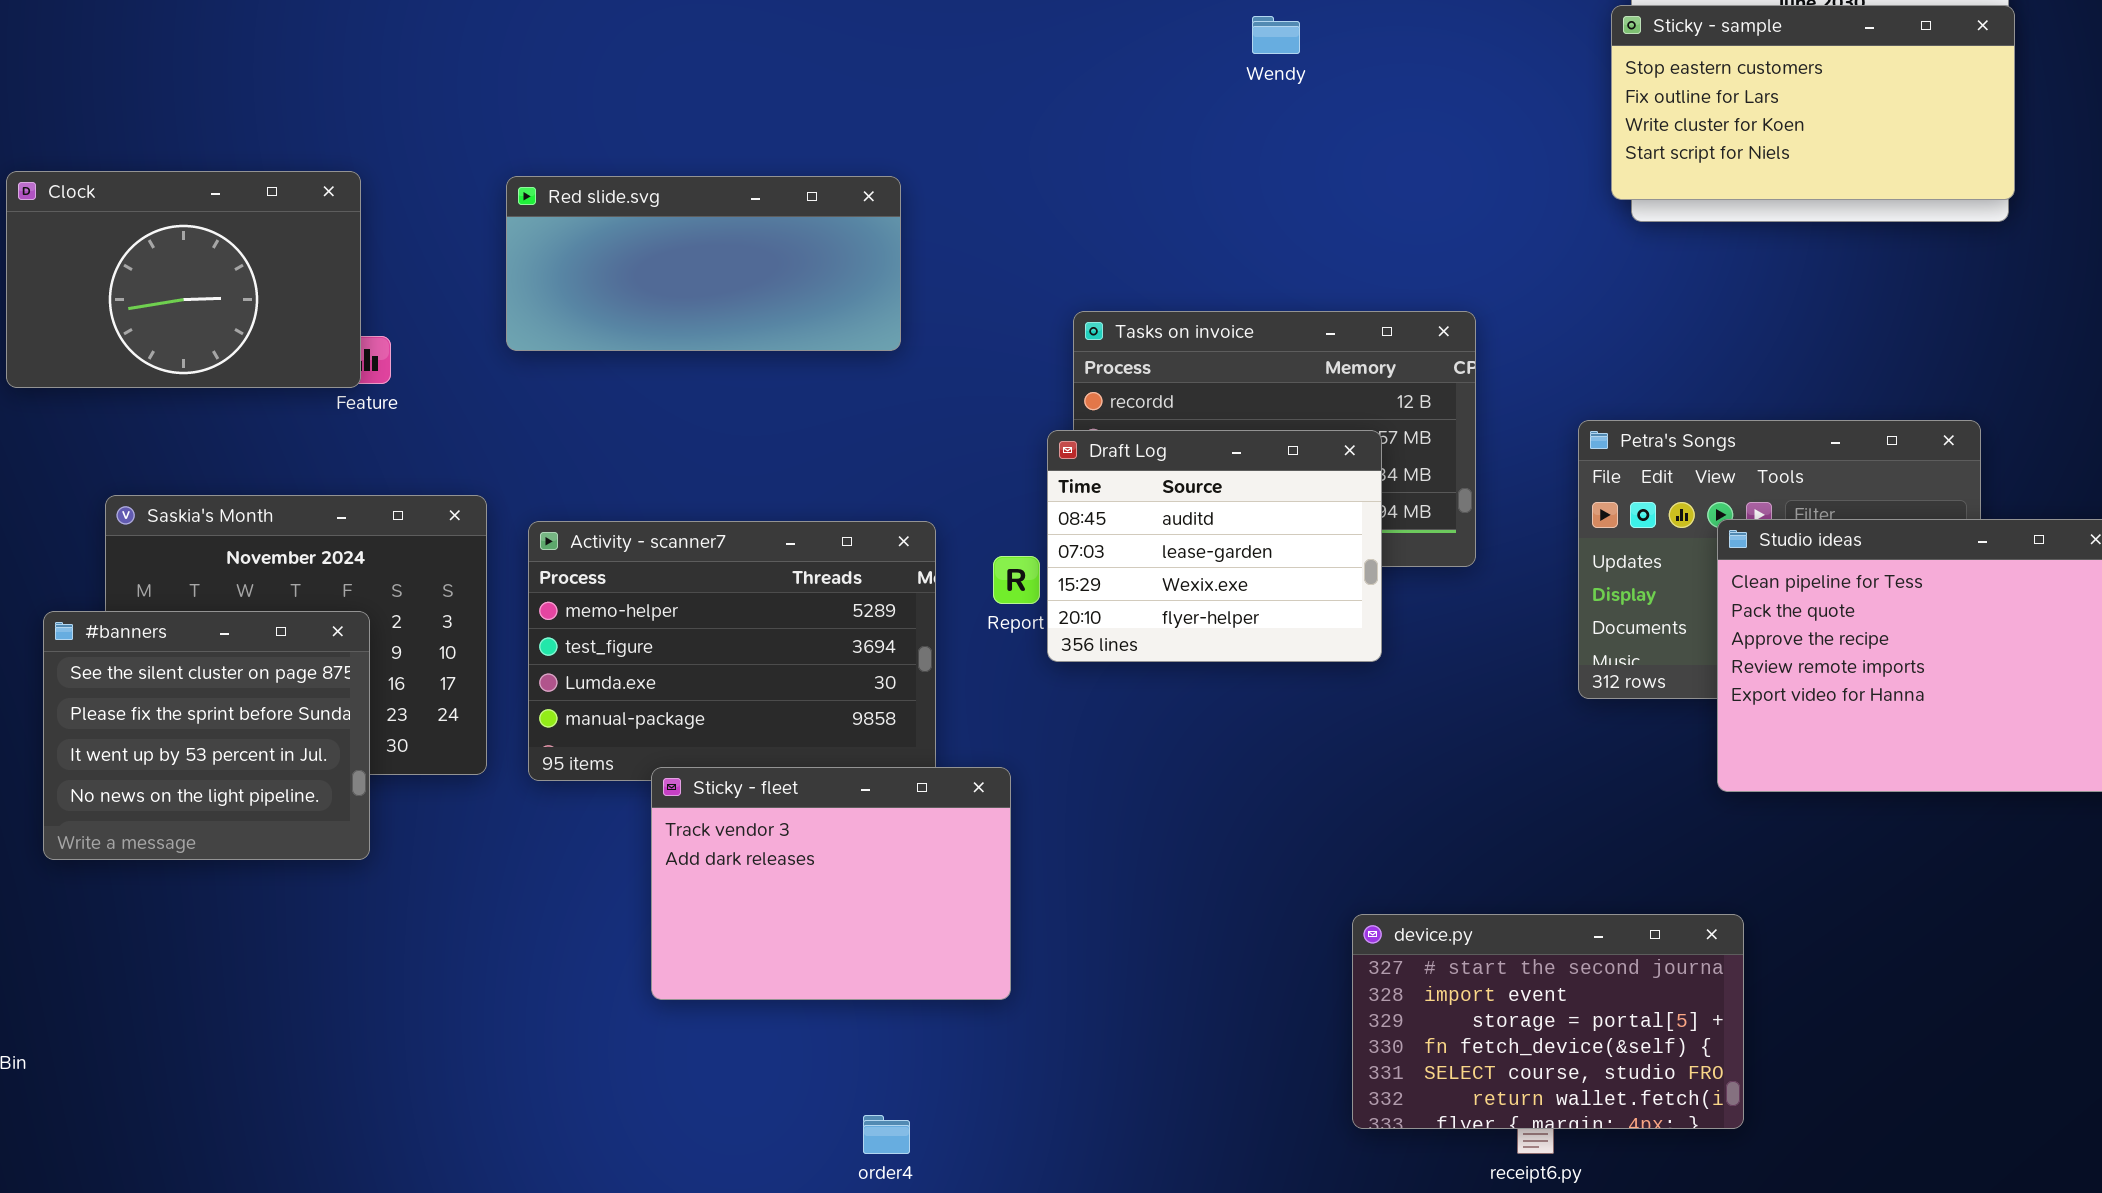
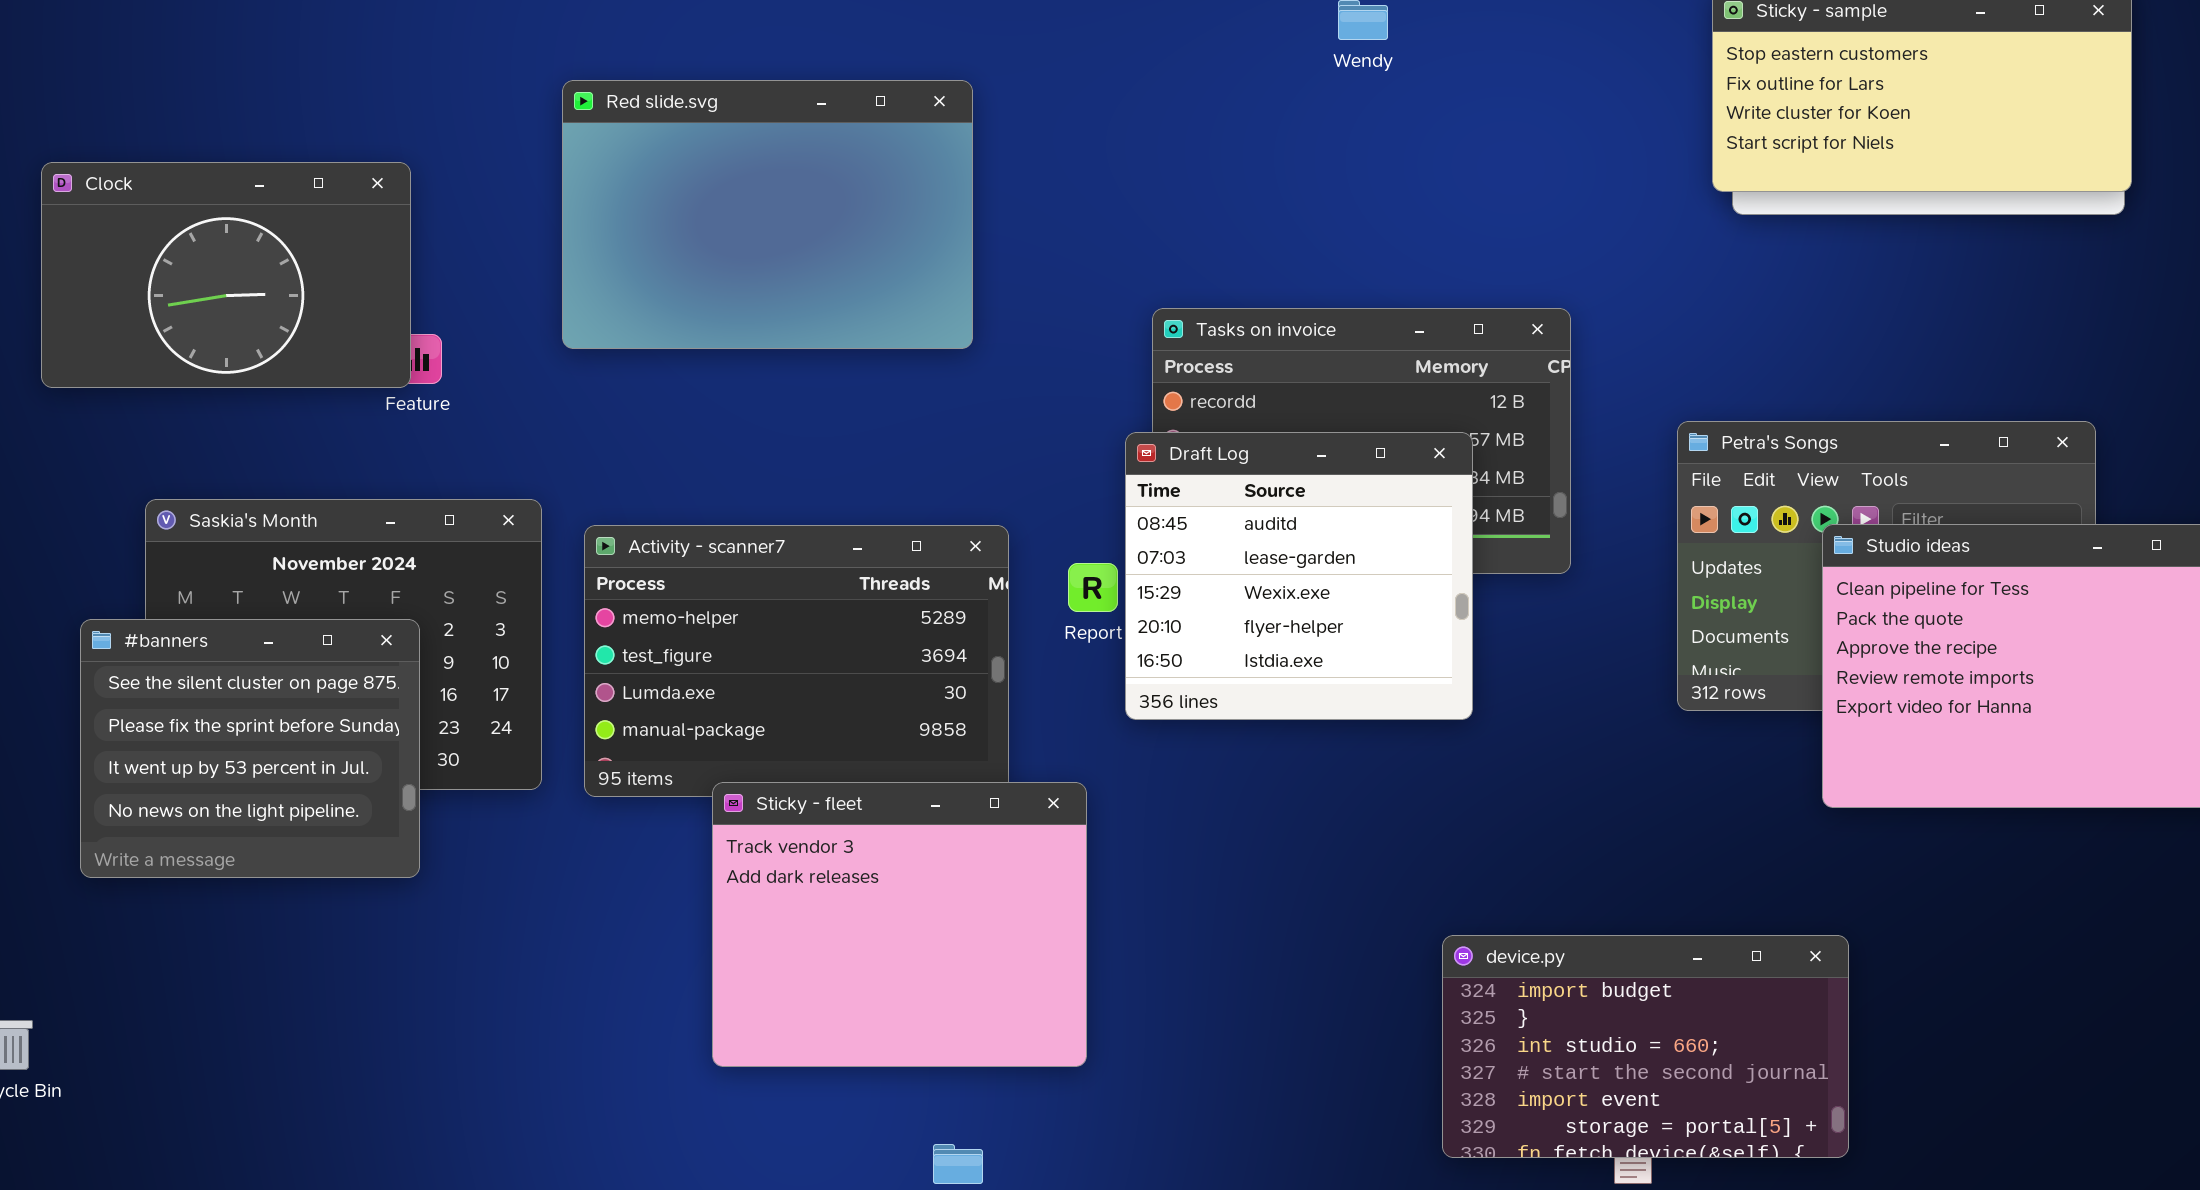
Red slide.svg: [506,176,901,351] -> [562,80,973,349], resized
Draft Log: [1047,430,1382,662] -> [1125,432,1473,720], resized
Sticky - fleet: [651,767,1011,1000] -> [712,782,1087,1067], resized
device.py: [1352,914,1744,1129] -> [1442,935,1849,1158], scrolled up 3 rows

